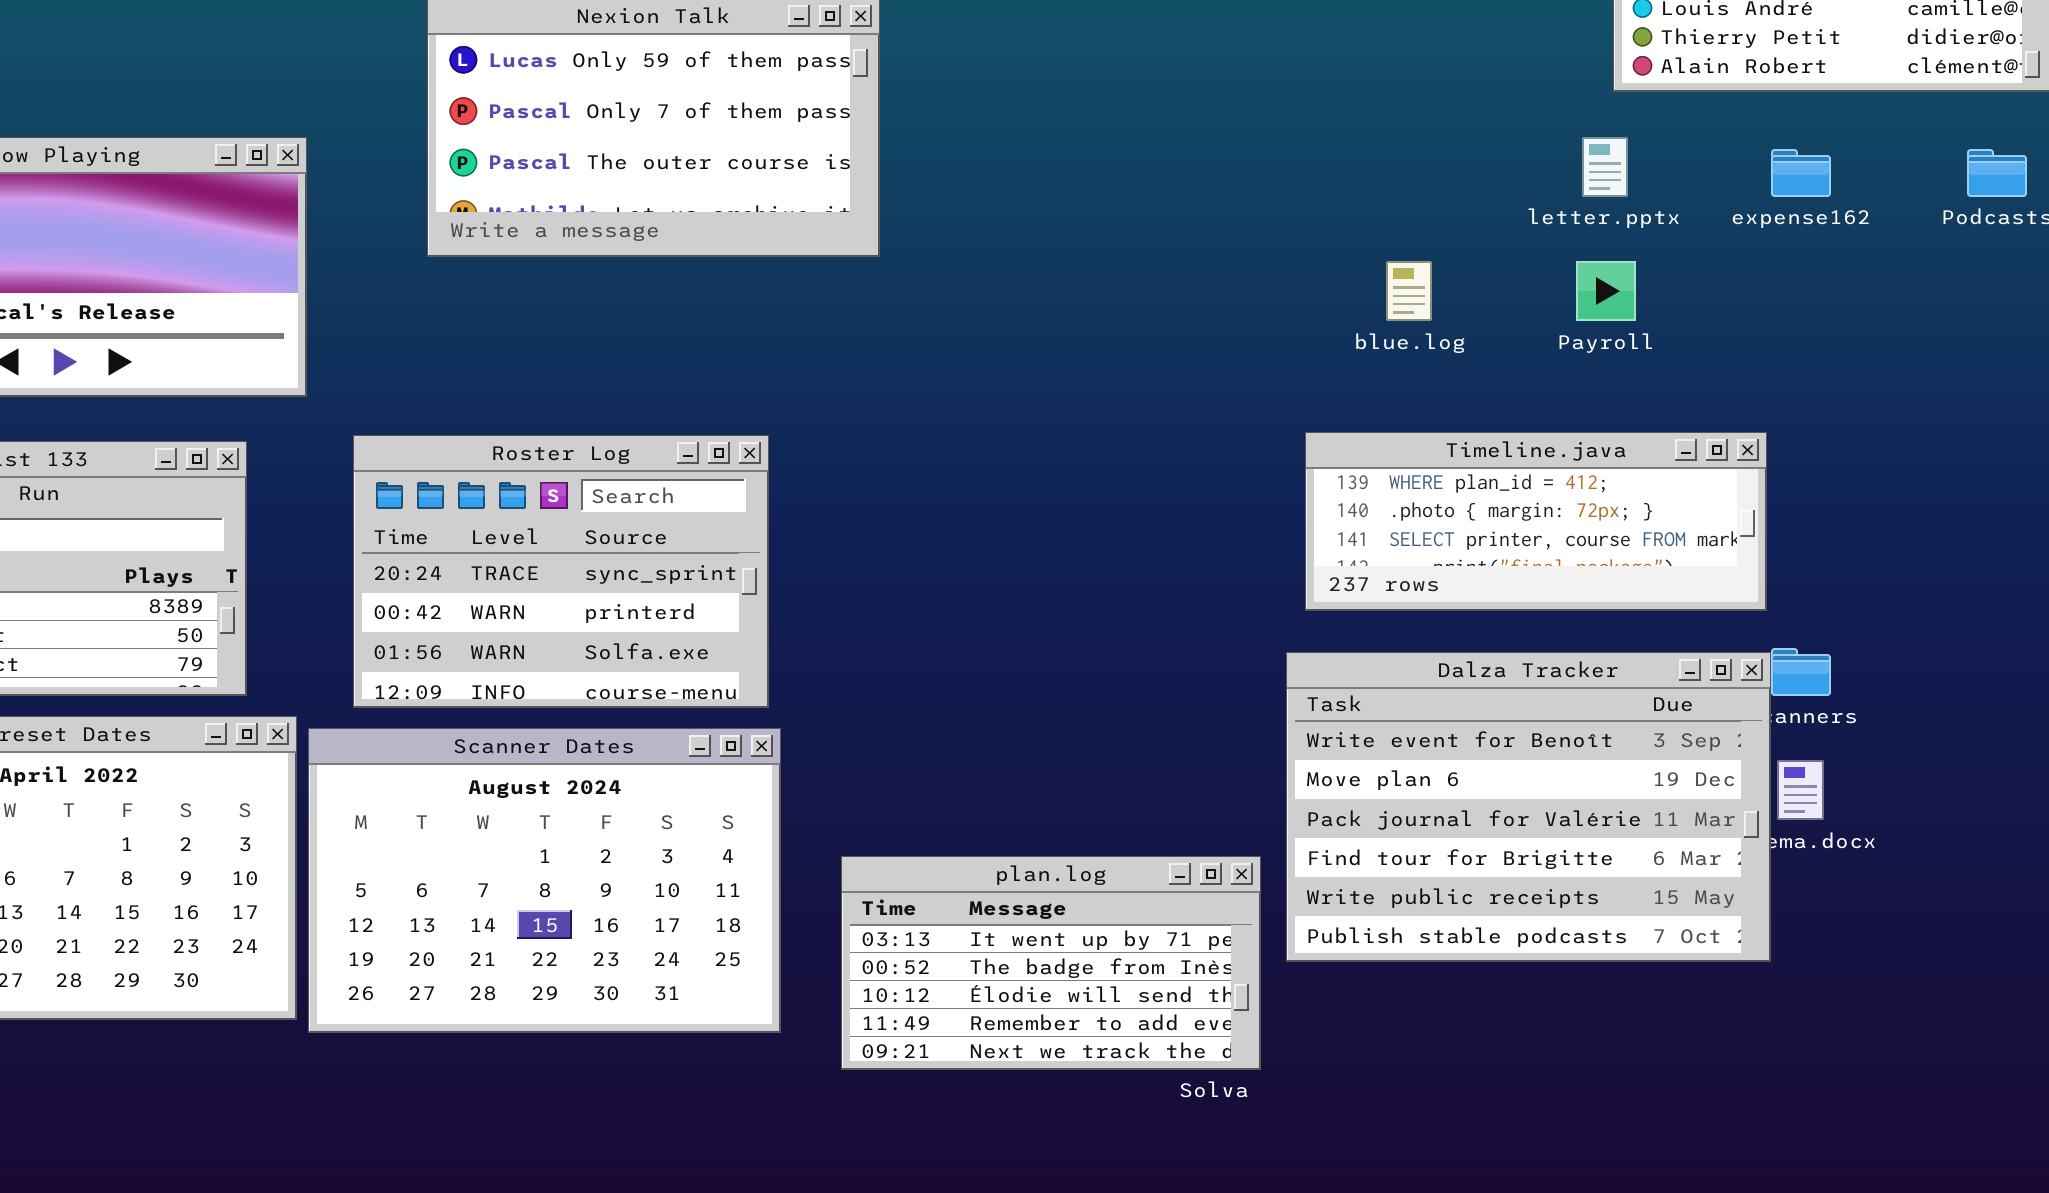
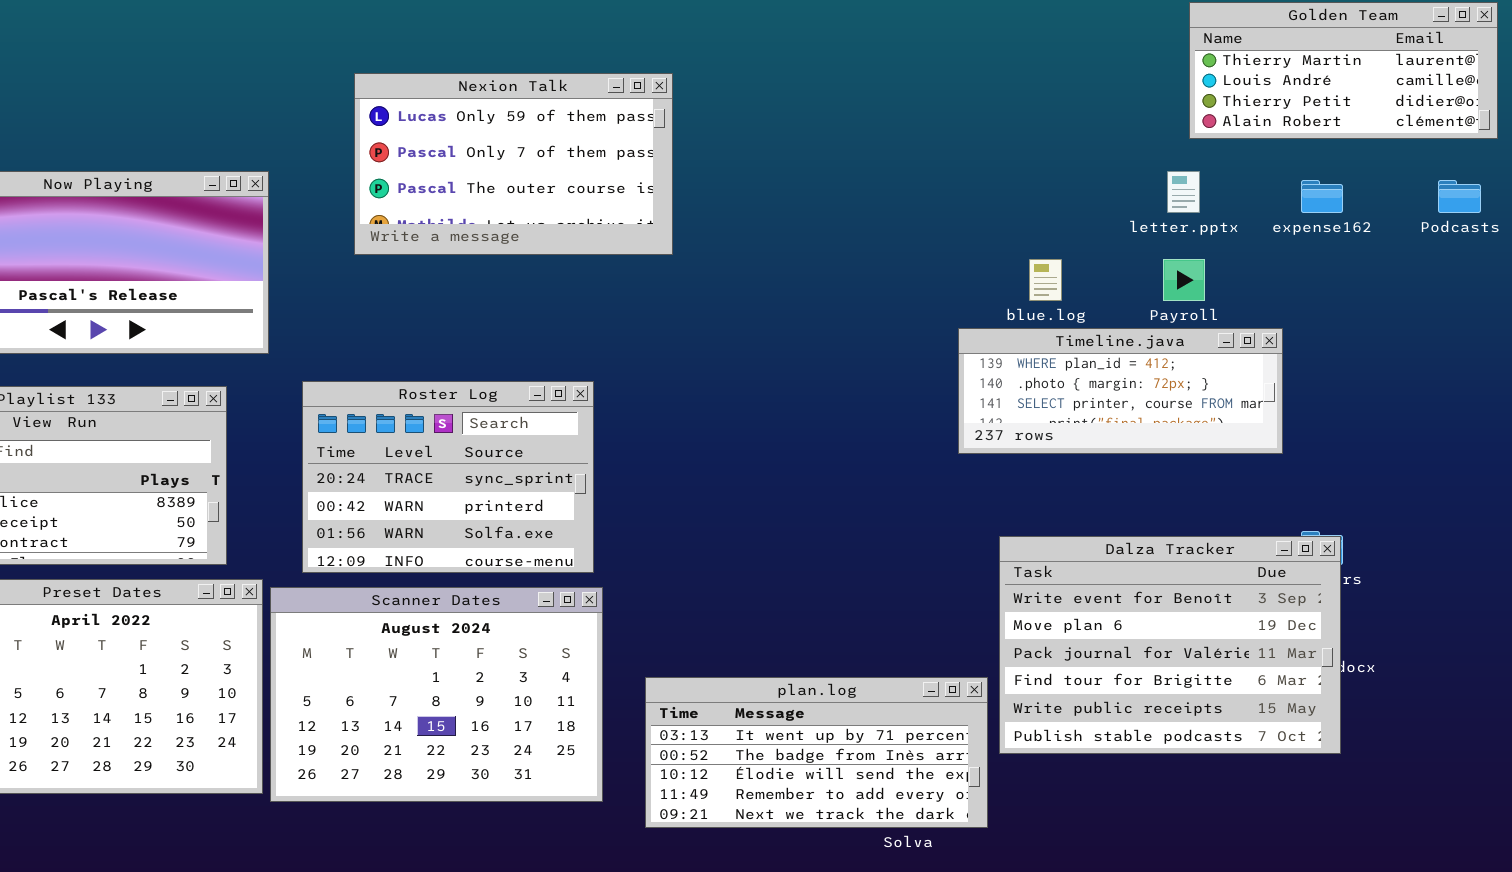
Timeline.java: [1305,432,1767,611] -> [958,328,1283,454], moved
Dalza Tracker: [1286,652,1771,962] -> [999,536,1341,754], moved
plan.log: [841,856,1261,1070] -> [645,677,988,828], resized

